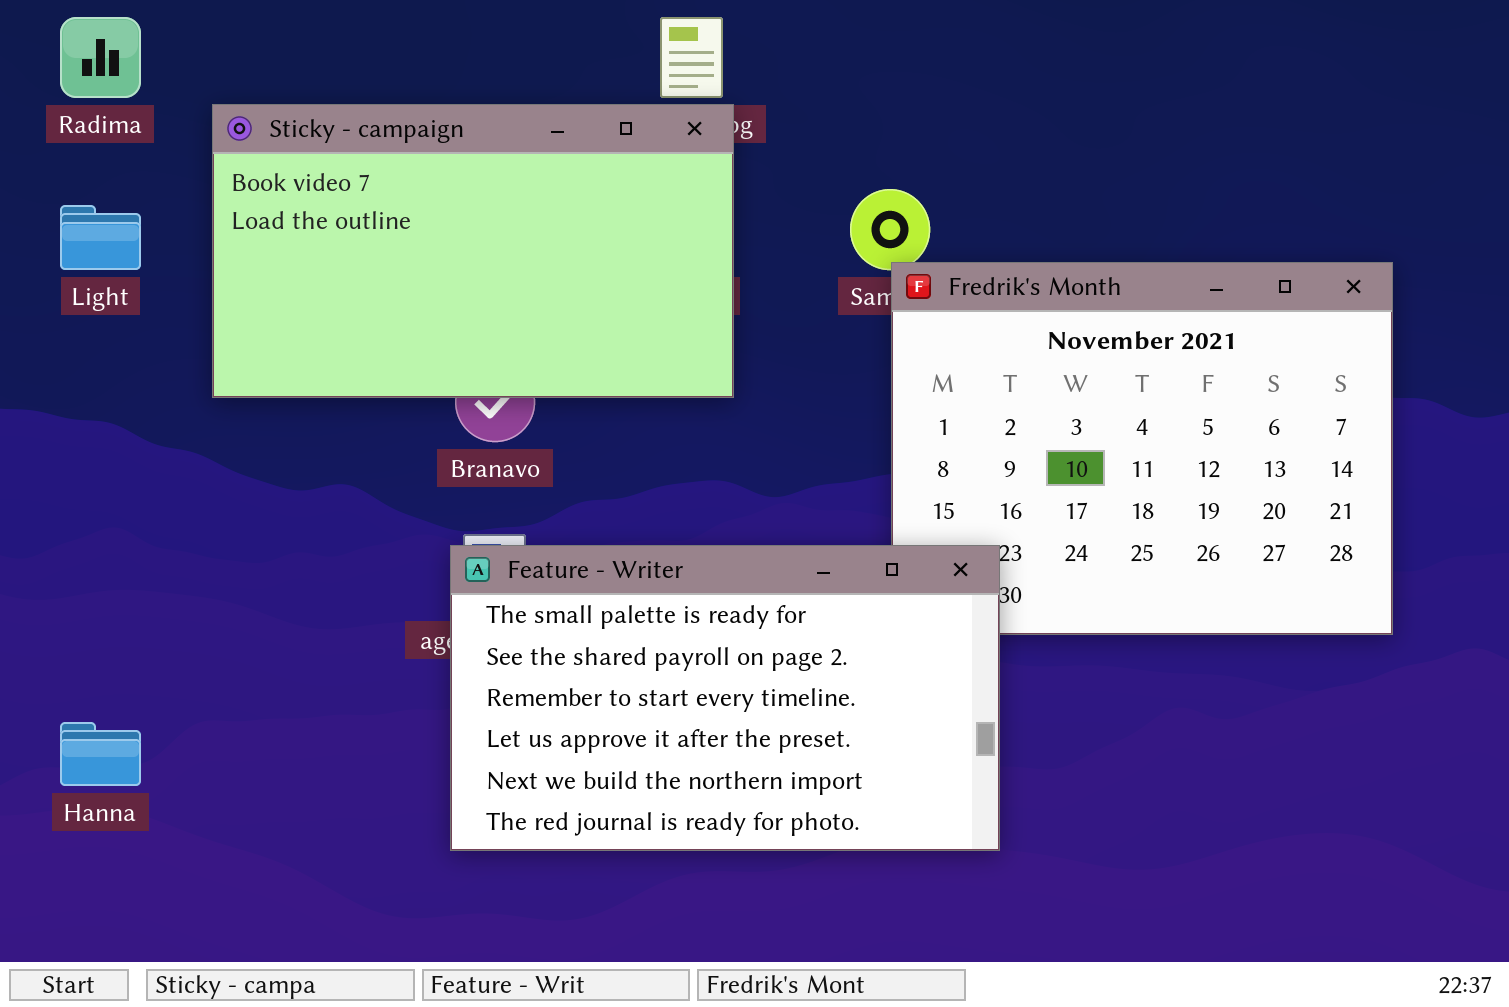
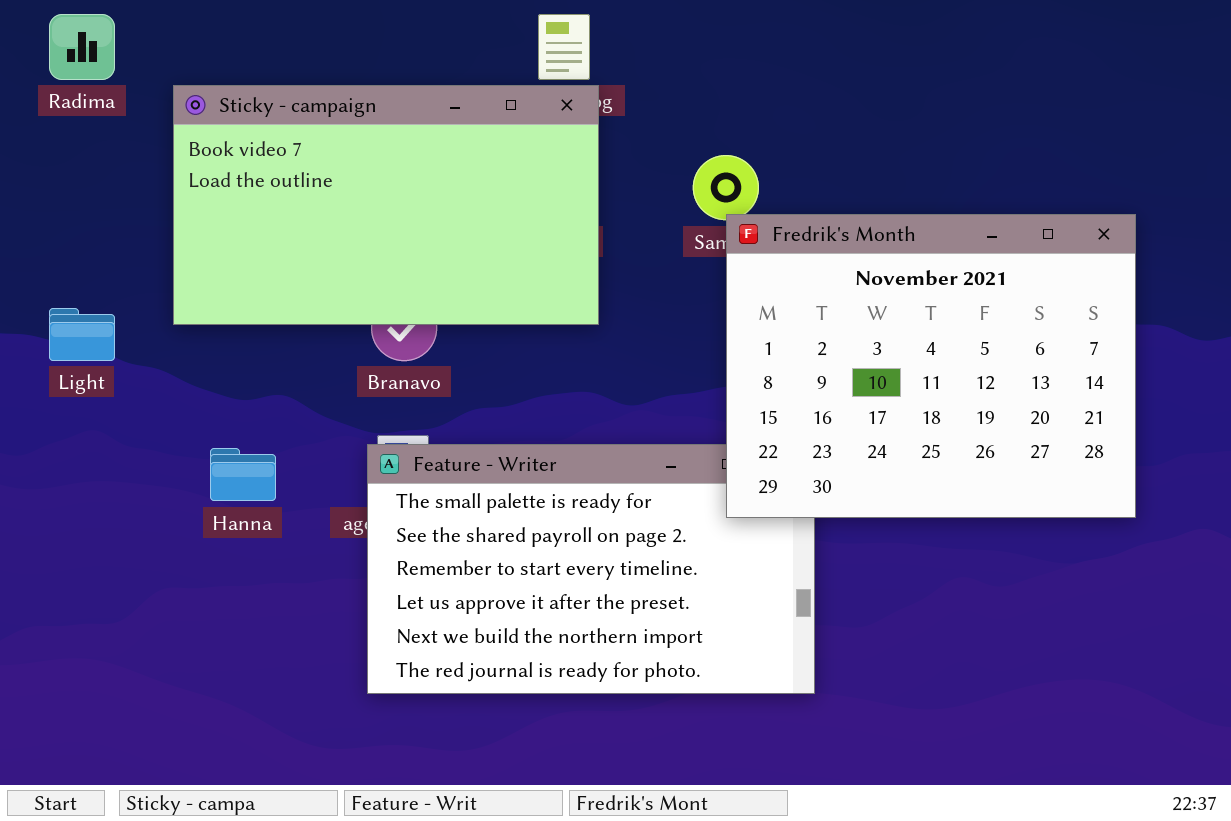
Light: [60,205,141,270] -> [49,308,115,361], moved
Fredrik's Month: [891,262,1393,635] -> [726,214,1136,518], raised
Hanna: [60,722,141,786] -> [210,448,276,501], moved

